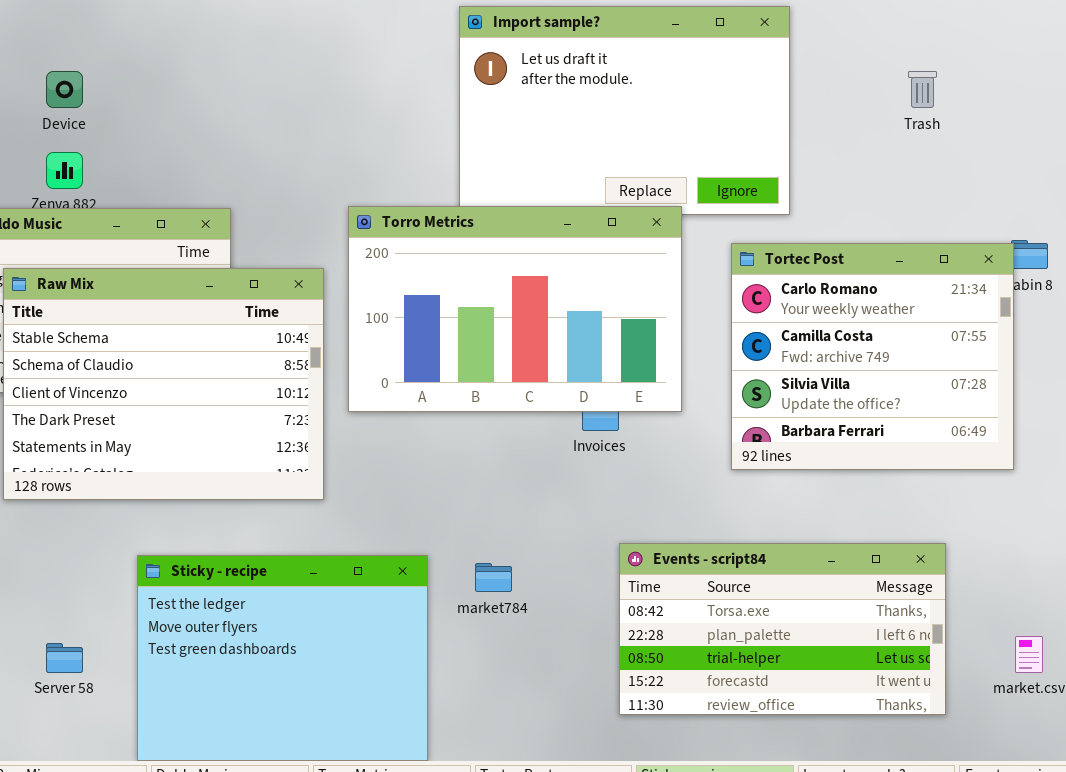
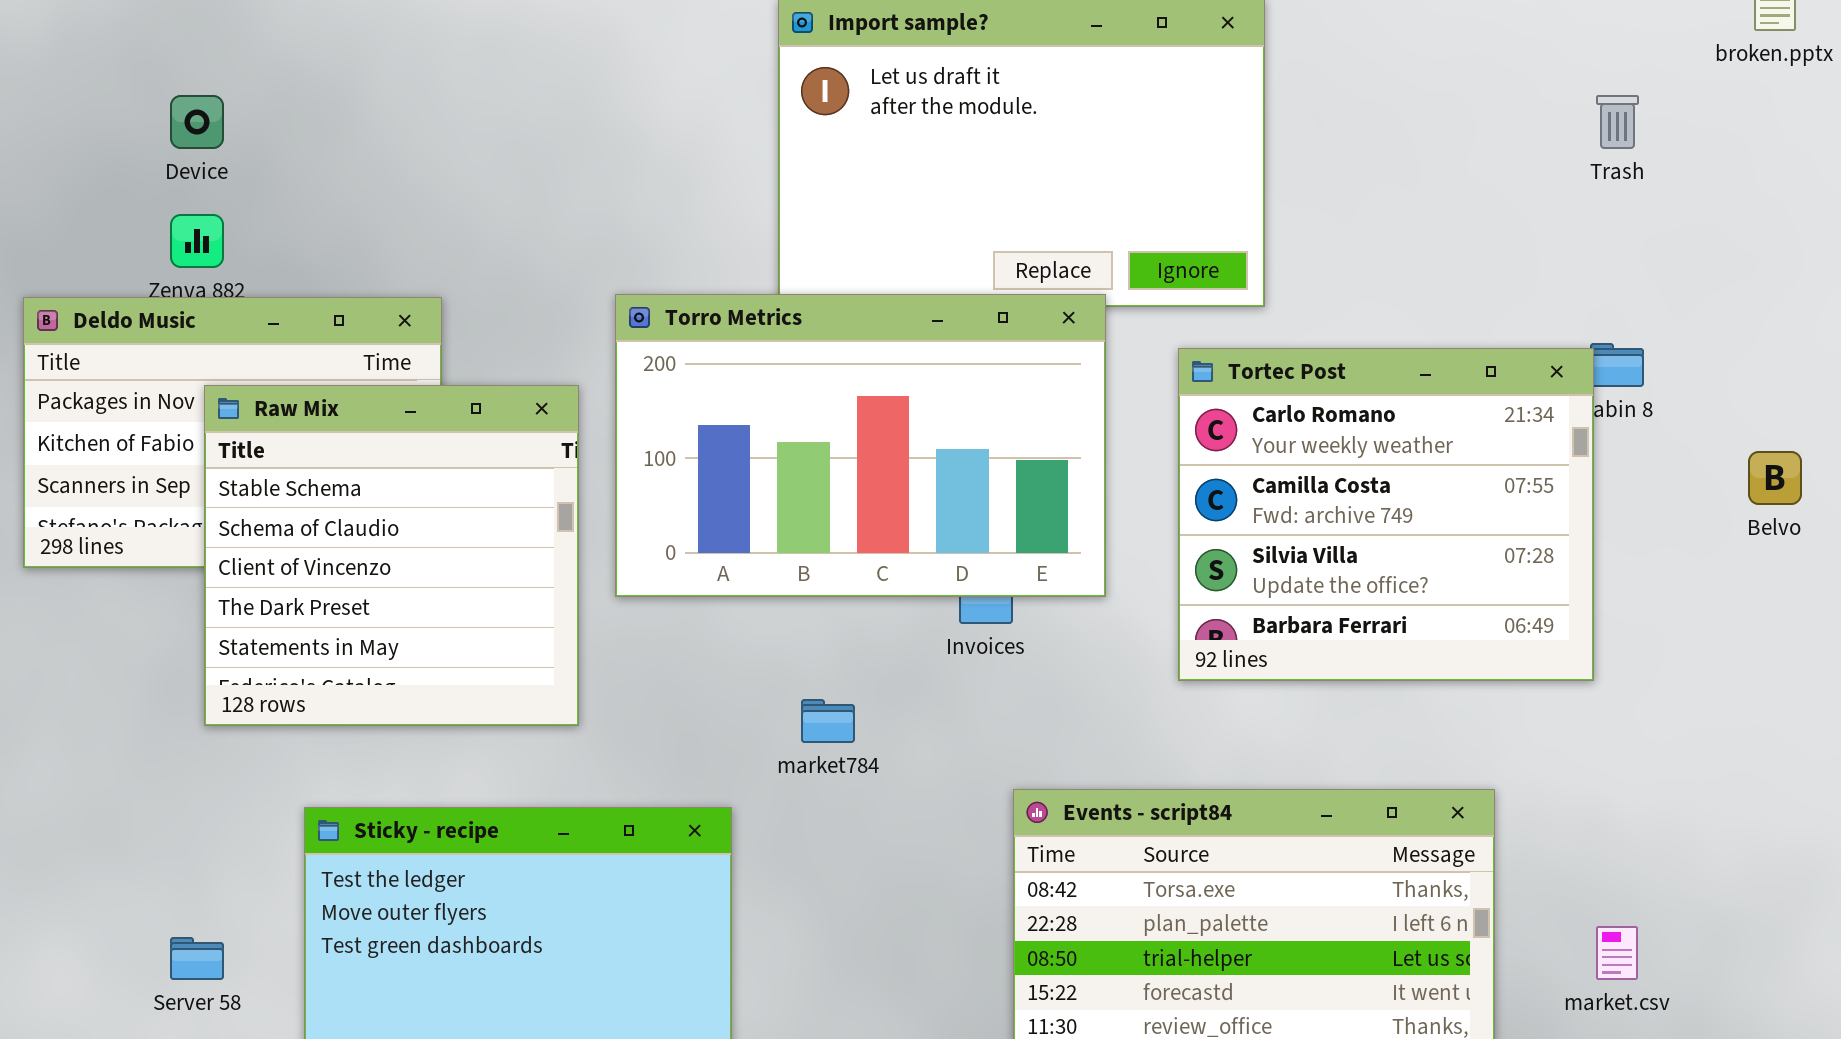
Trash: [908,71,937,108] -> [1596,95,1639,149], moved
Raw Mix: [3,268,324,500] -> [204,385,579,726], resized
market784: [475,563,512,592] -> [801,699,855,743], moved

